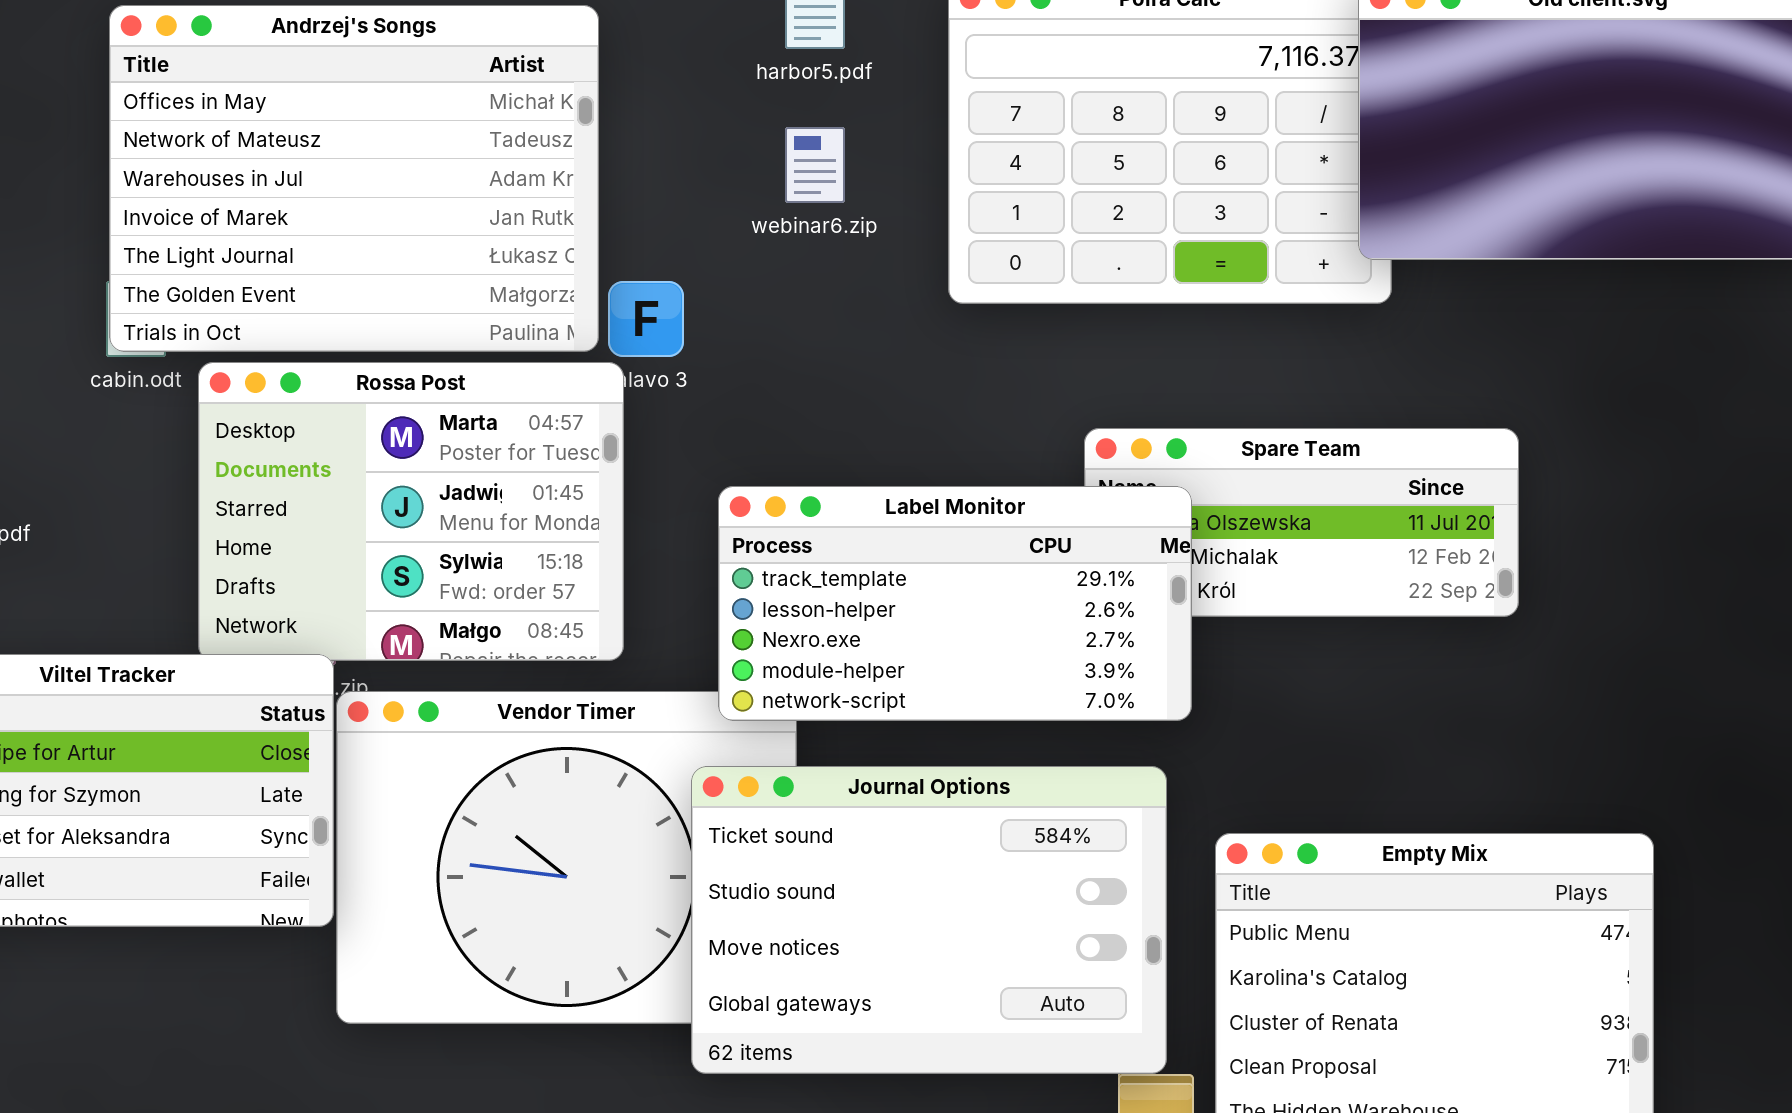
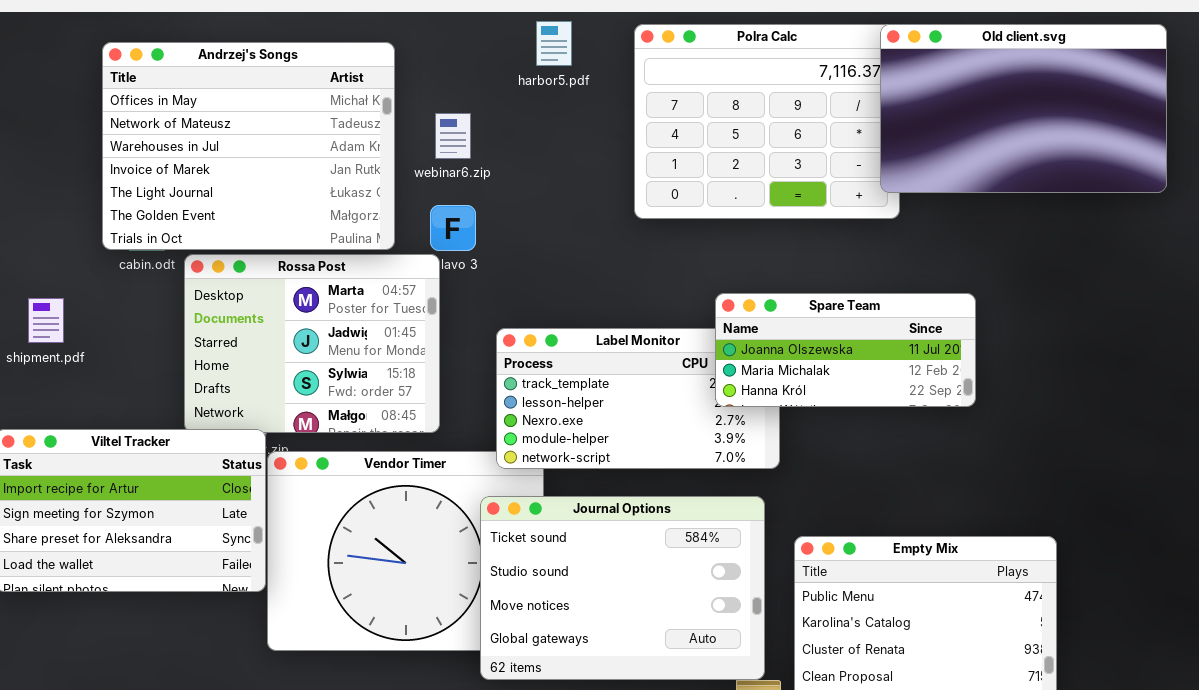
Andrzej's Songs: [109,5,599,352] -> [102,42,395,250], moved
webinar6.zip: [785,127,845,203] -> [435,113,471,159], moved
Spare Team: [1084,428,1519,617] -> [715,293,976,407], raised

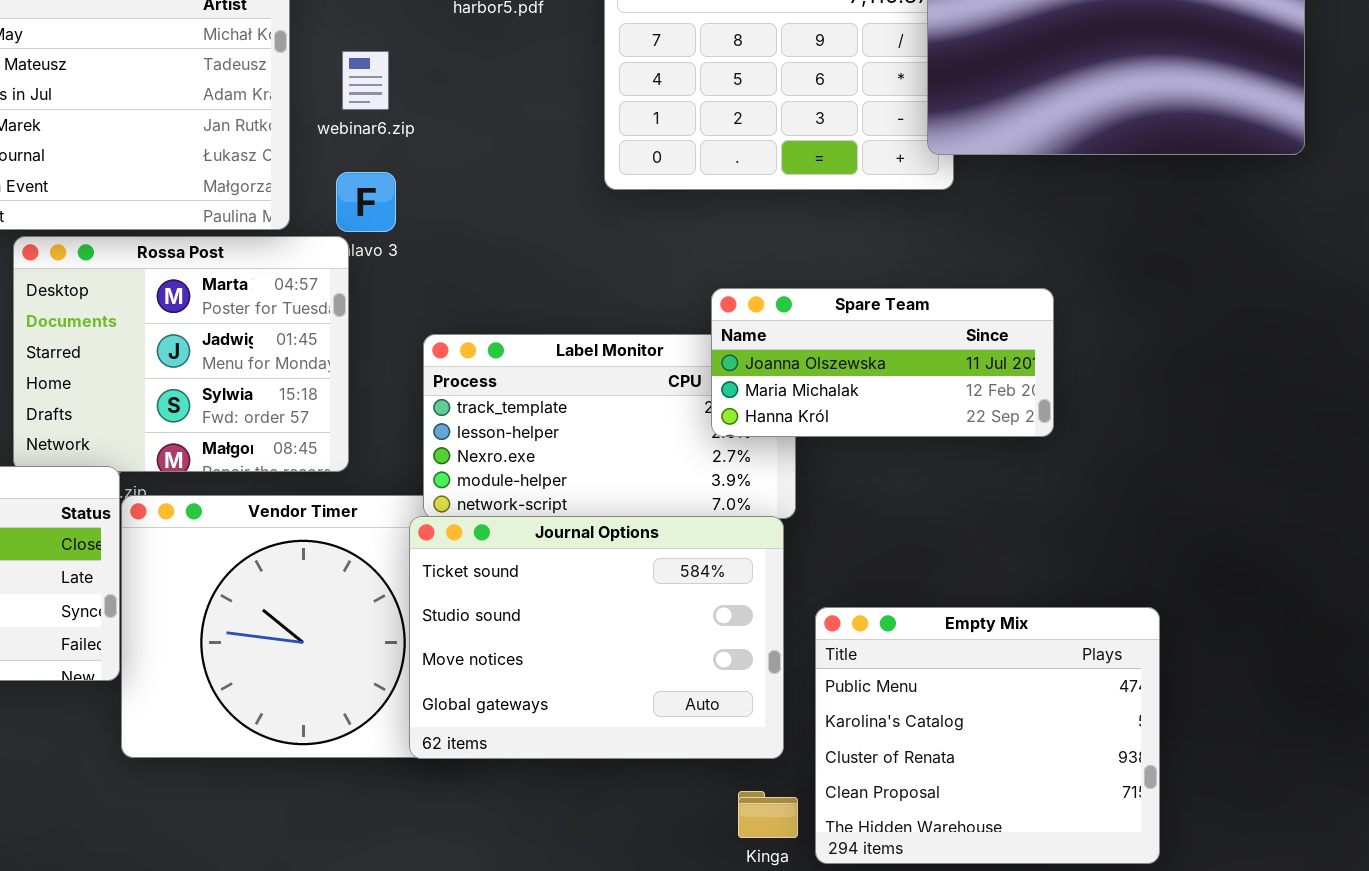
Journal Options: [480,496,765,680] -> [409,516,784,759], moved

